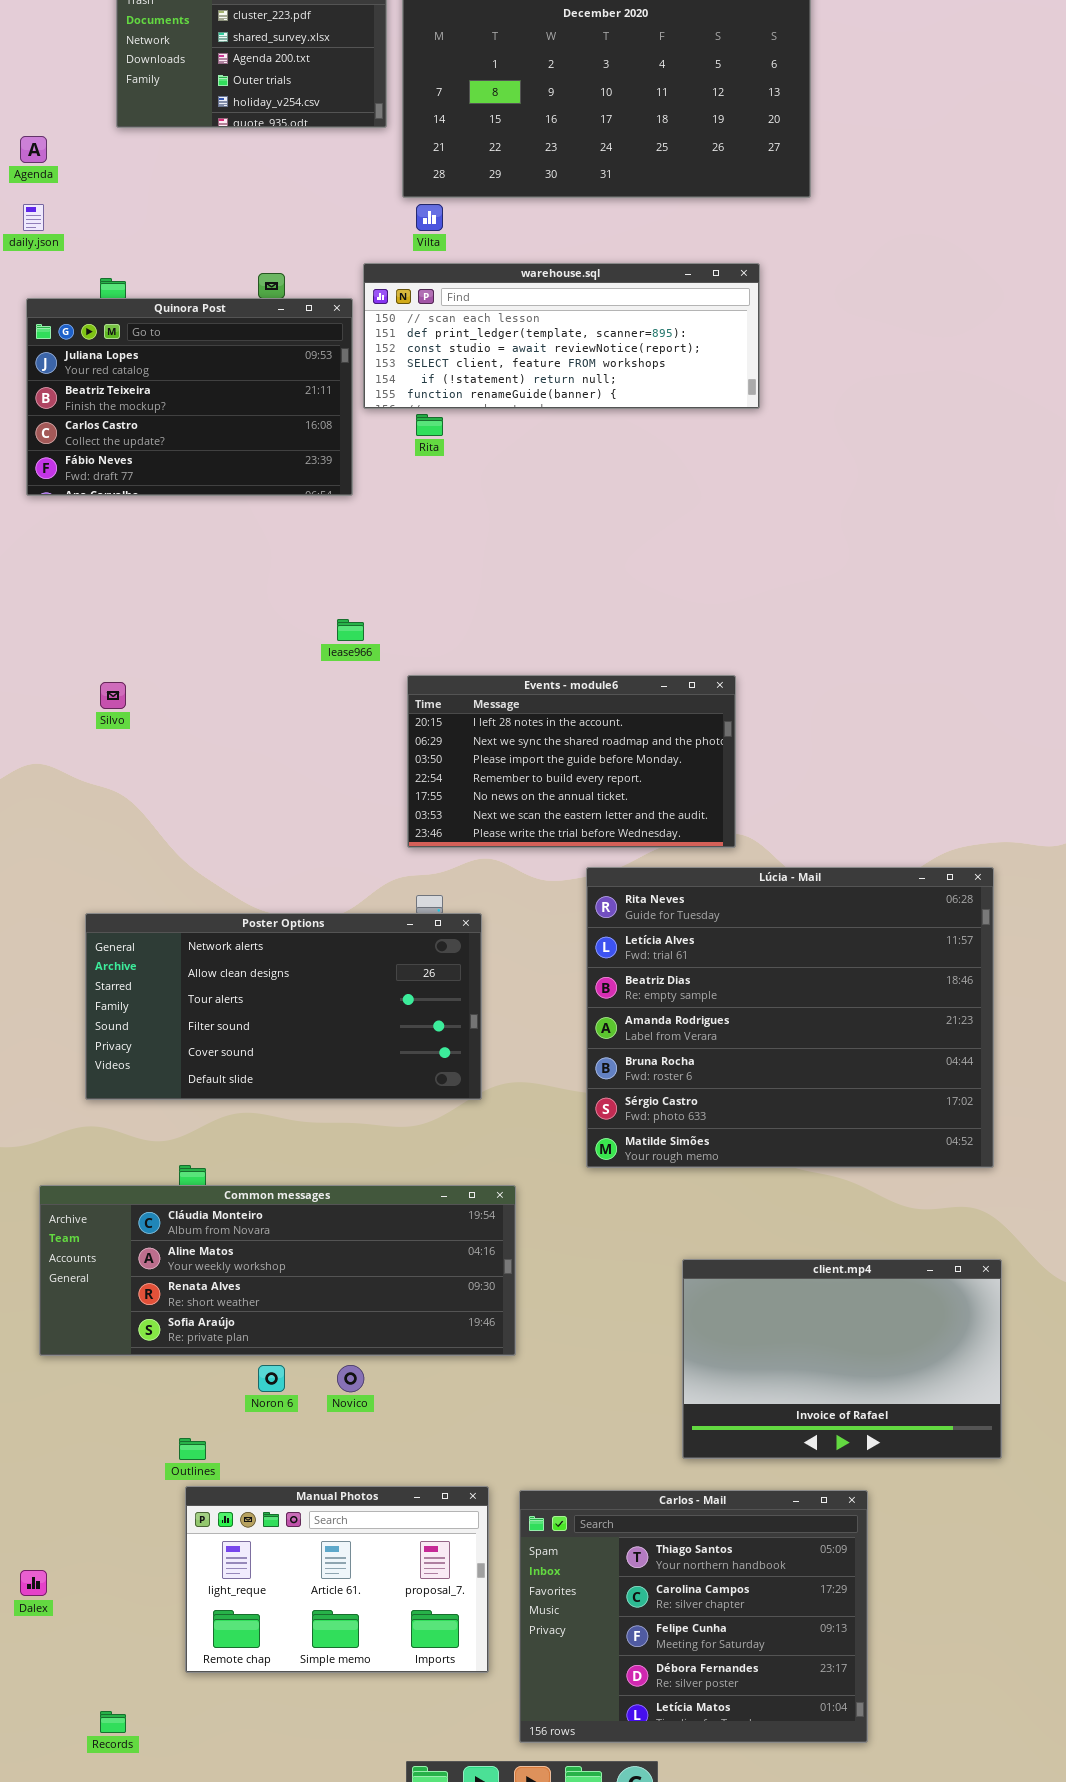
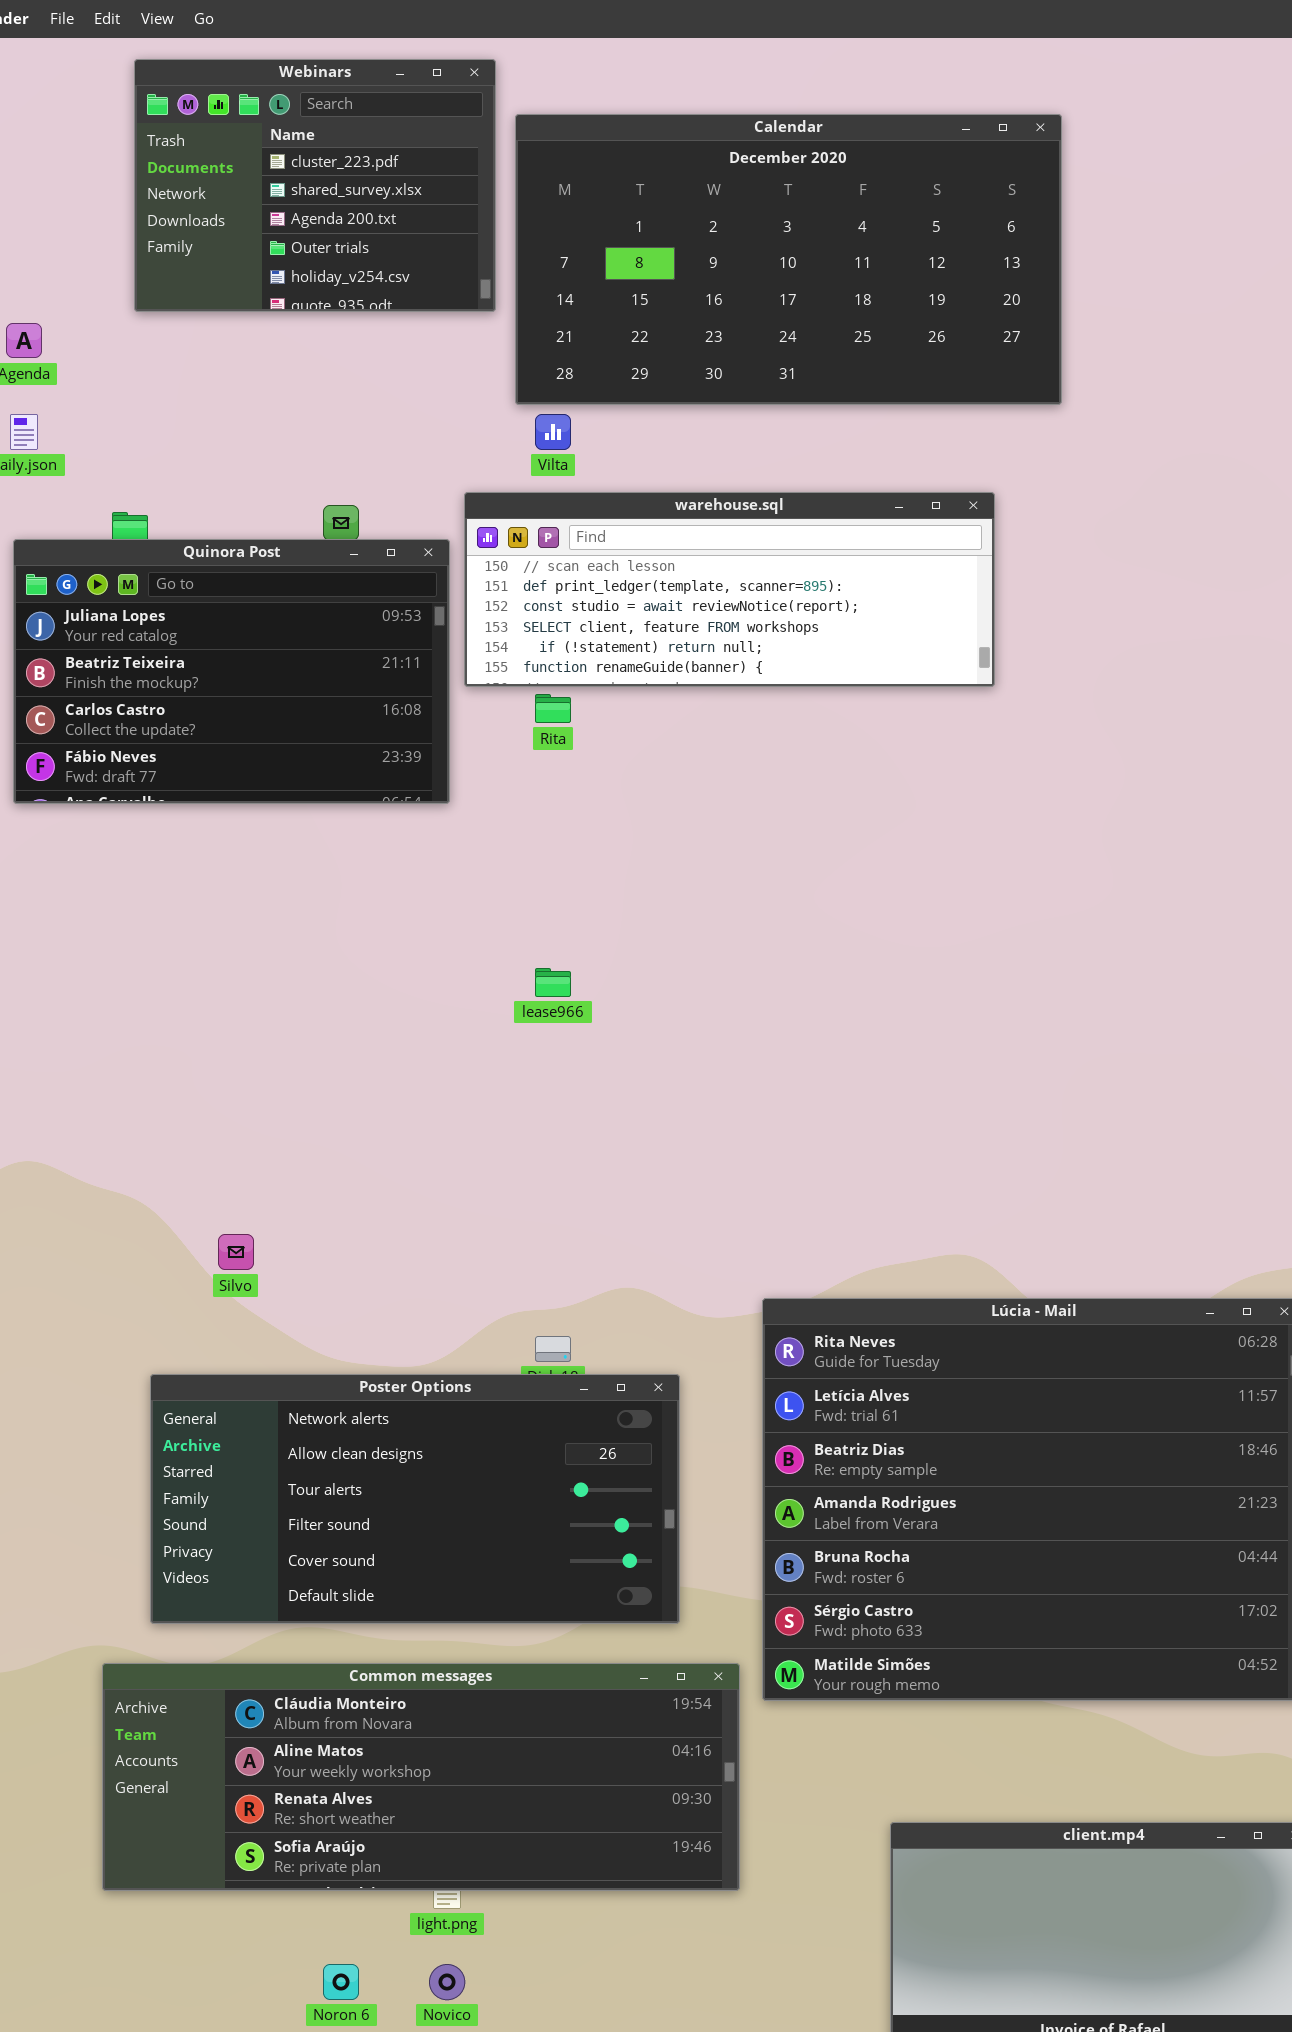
lease966: [337,619,364,641] -> [535,968,571,997], moved
Events - module6: [407,675,736,848] -> none, closed
Silvo: [100,682,126,709] -> [218,1234,254,1270], moved
Poster Options: [85,913,482,1100] -> [150,1374,680,1624], moved
Common messages: [39,1185,516,1356] -> [102,1663,740,1891], moved

